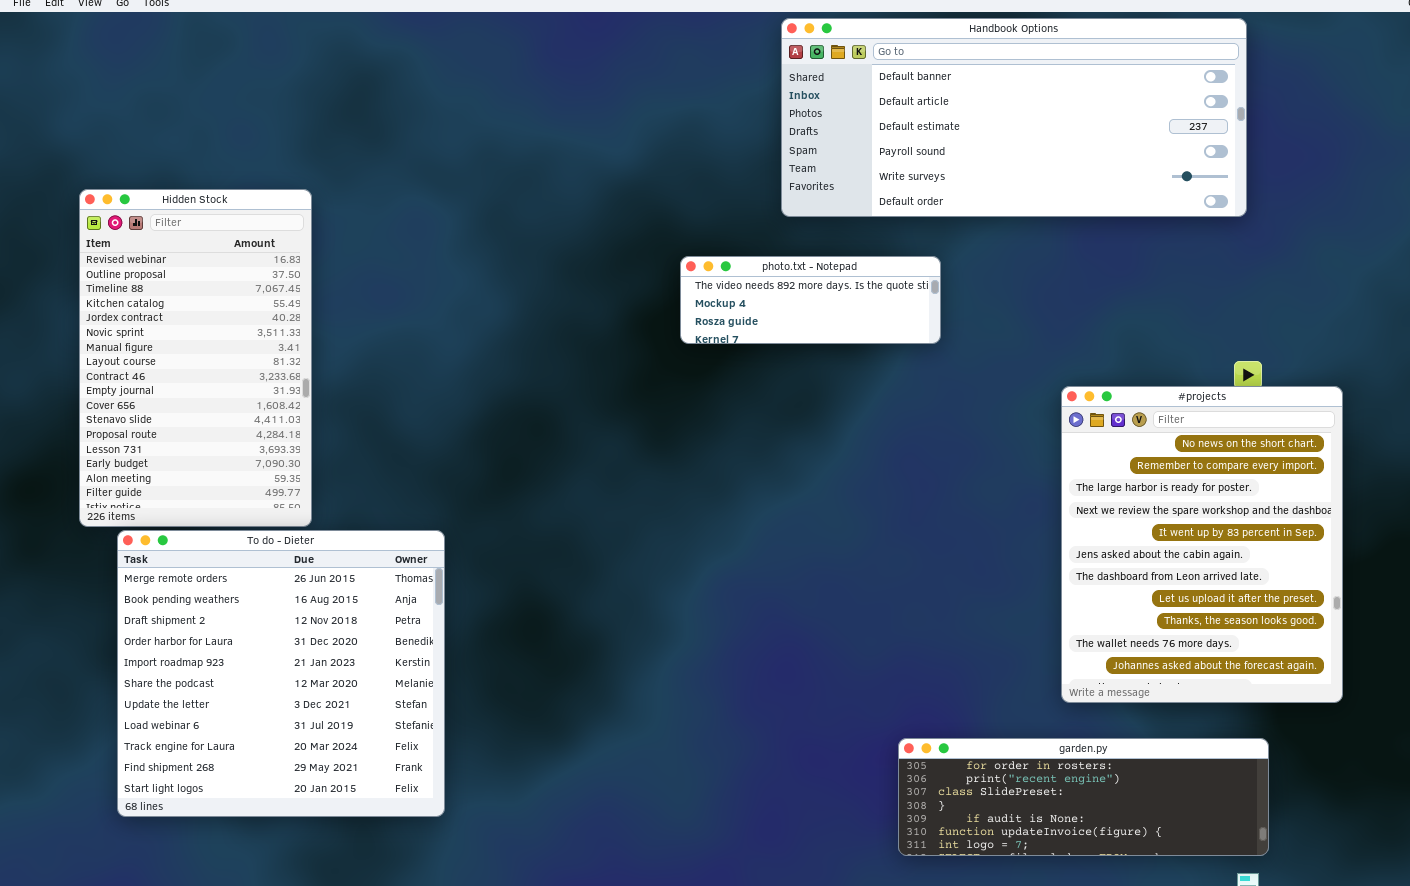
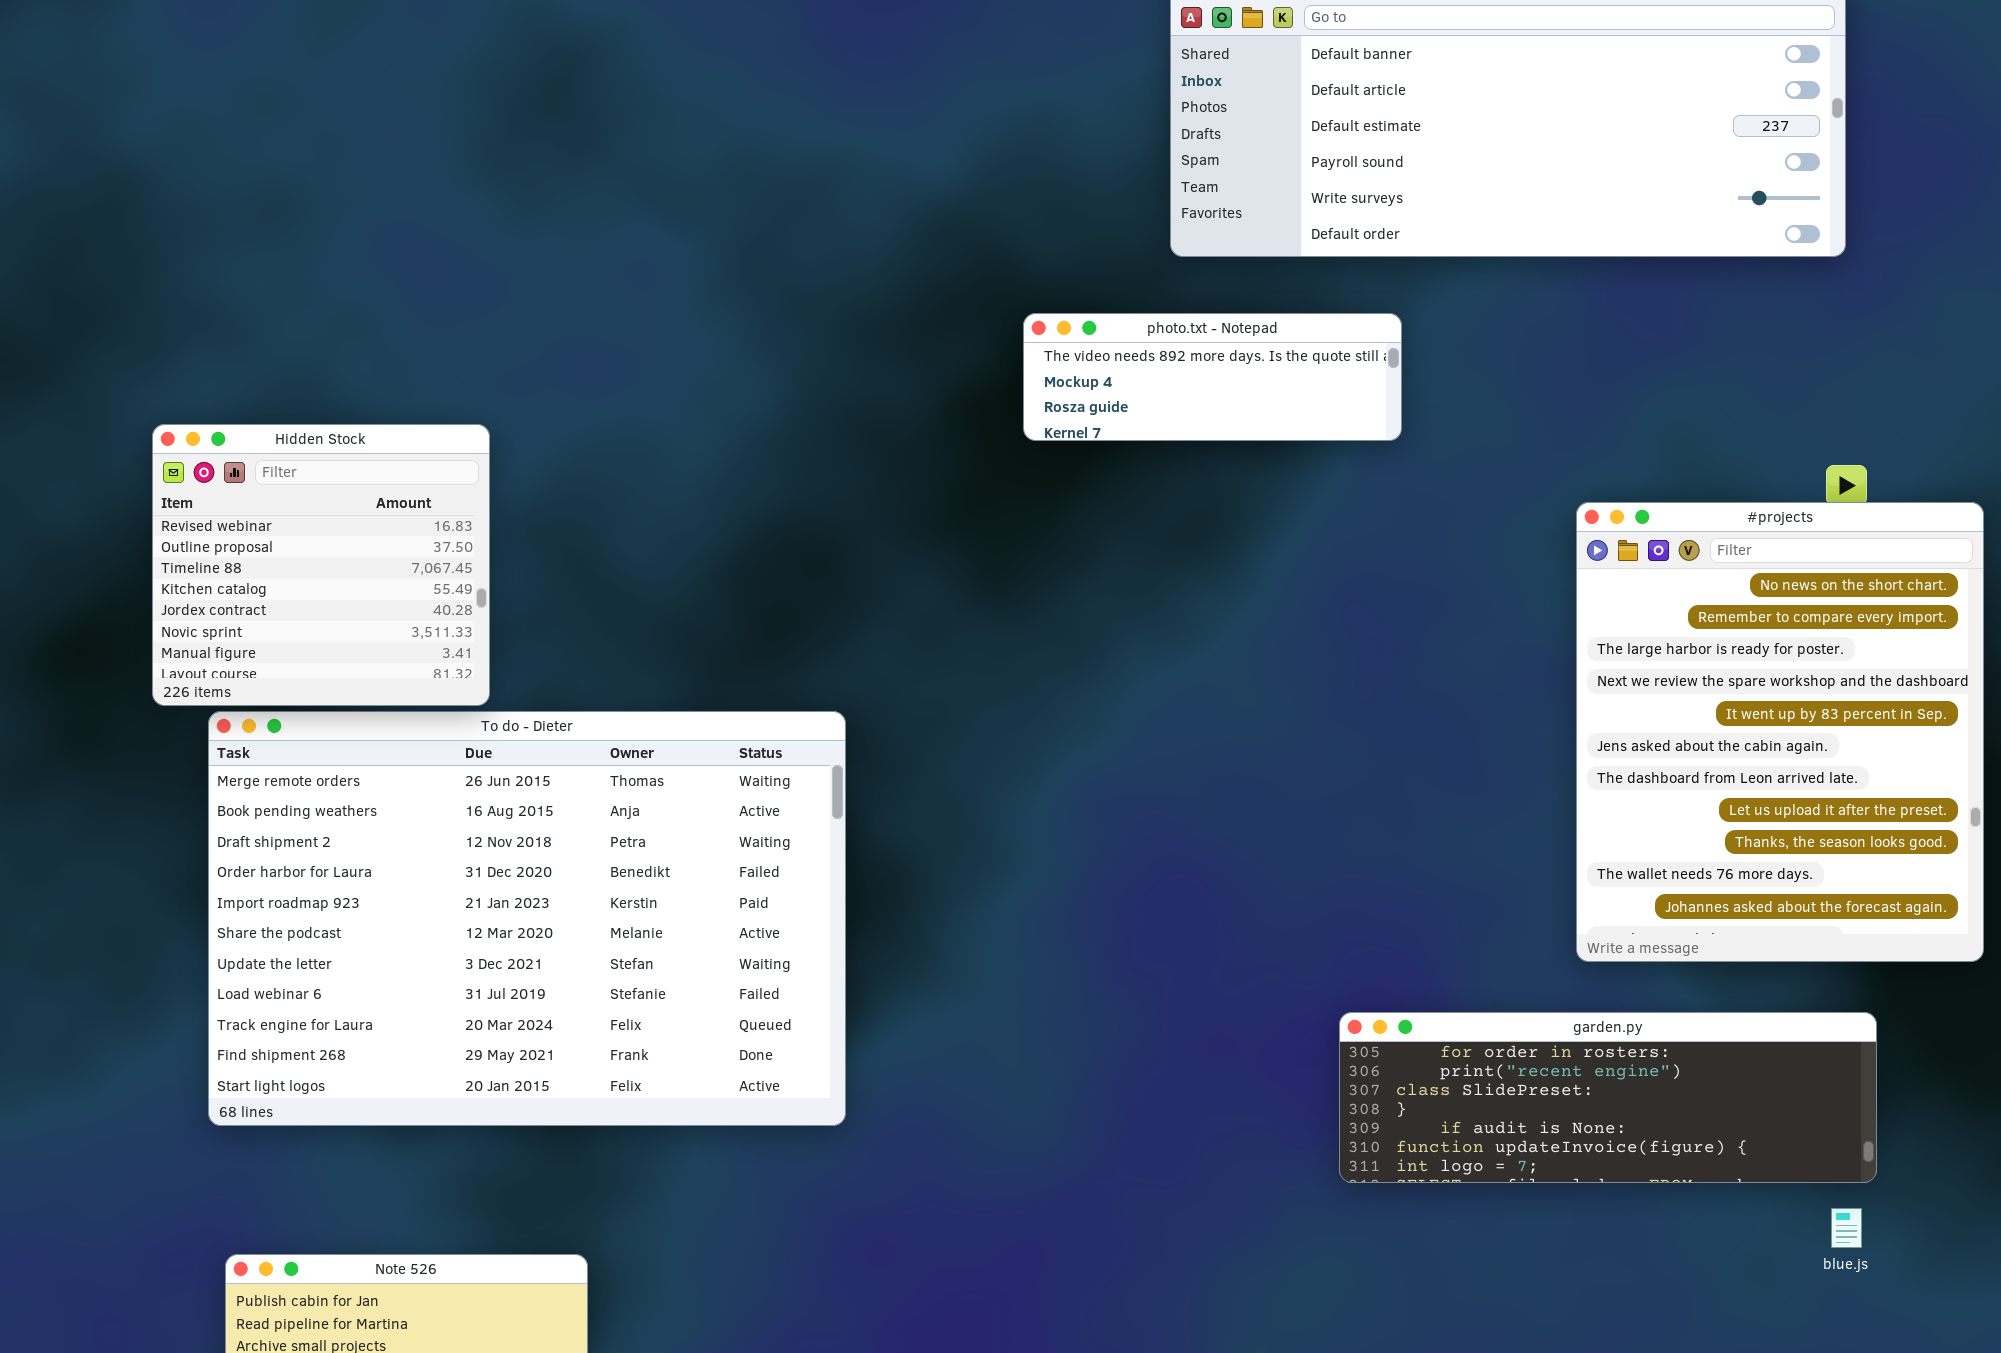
Hidden Stock: [79,189,312,527] -> [152,424,490,706], resized
To do - Dieter: [117,530,445,817] -> [208,711,846,1126], resized

